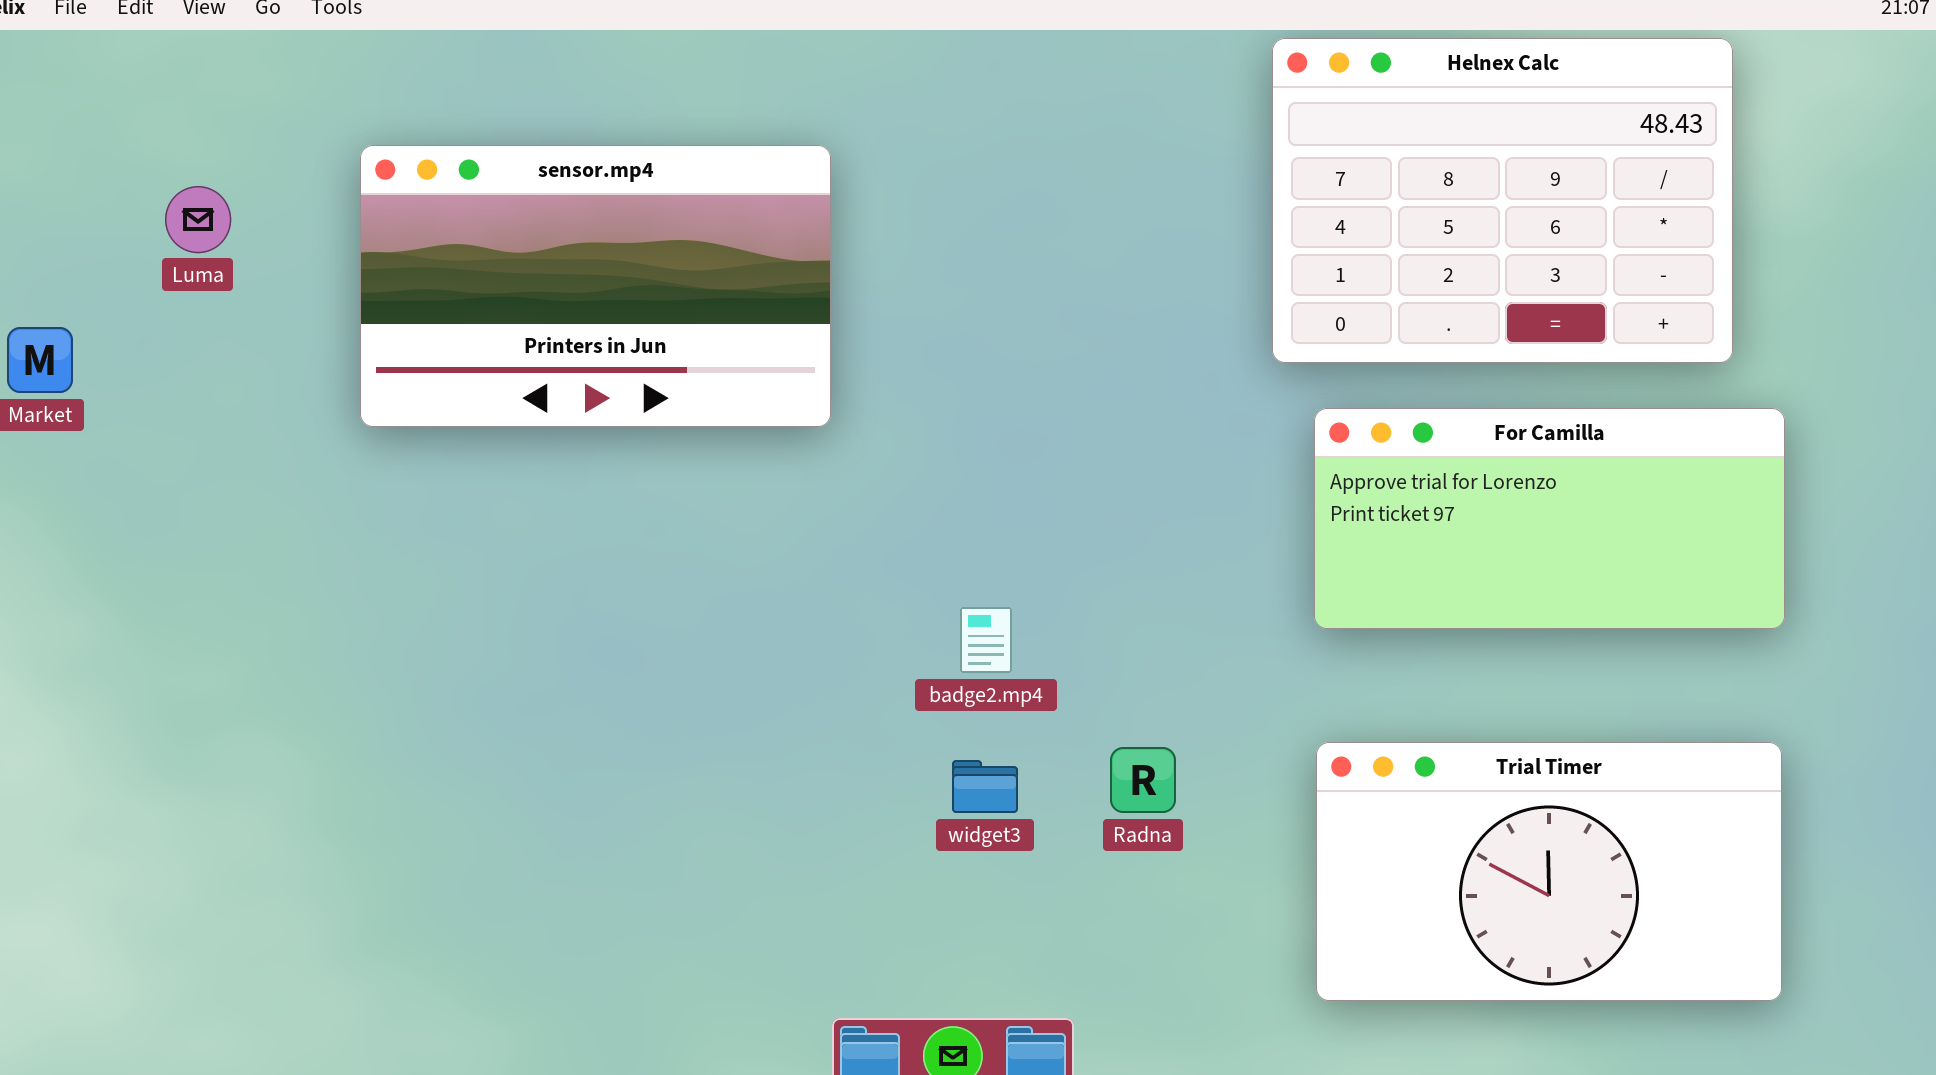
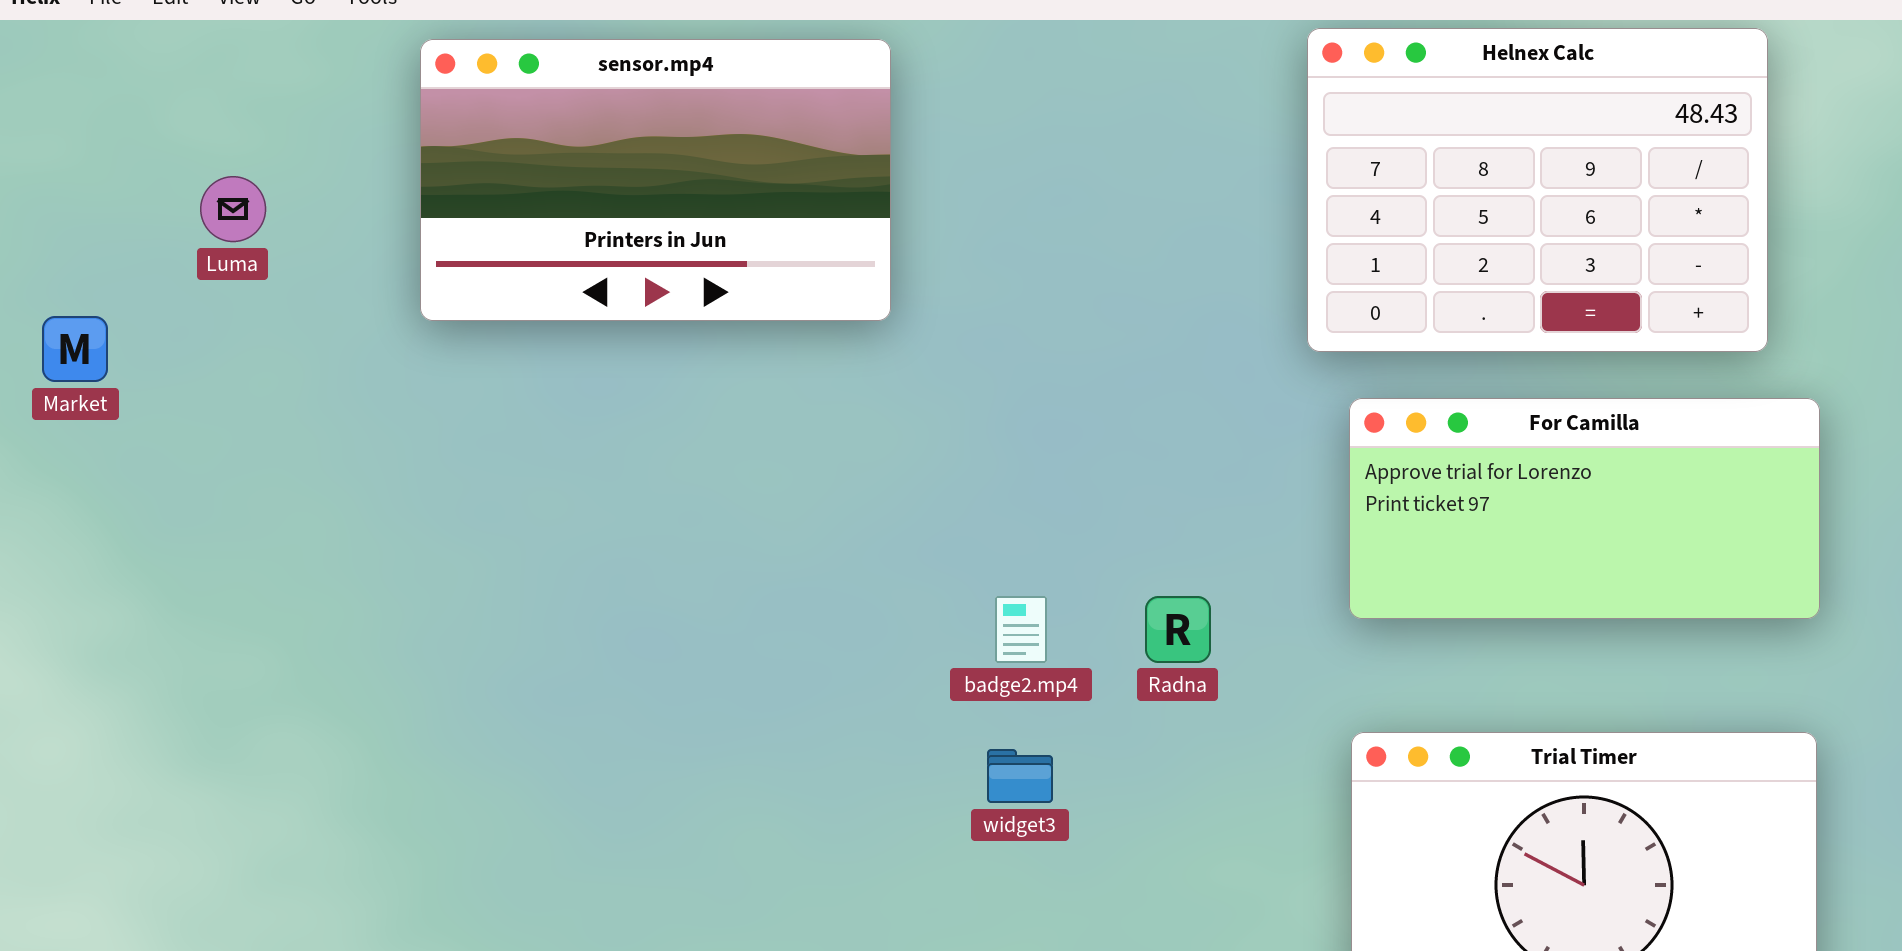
sensor.mp4: [360,145,831,427] -> [420,39,891,321], moved
Radna: [1110,747,1176,813] -> [1145,596,1211,663], moved

